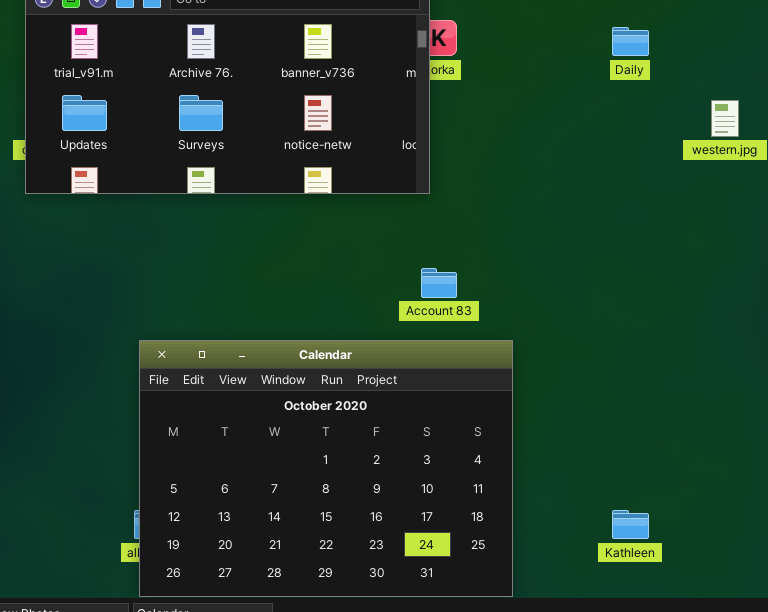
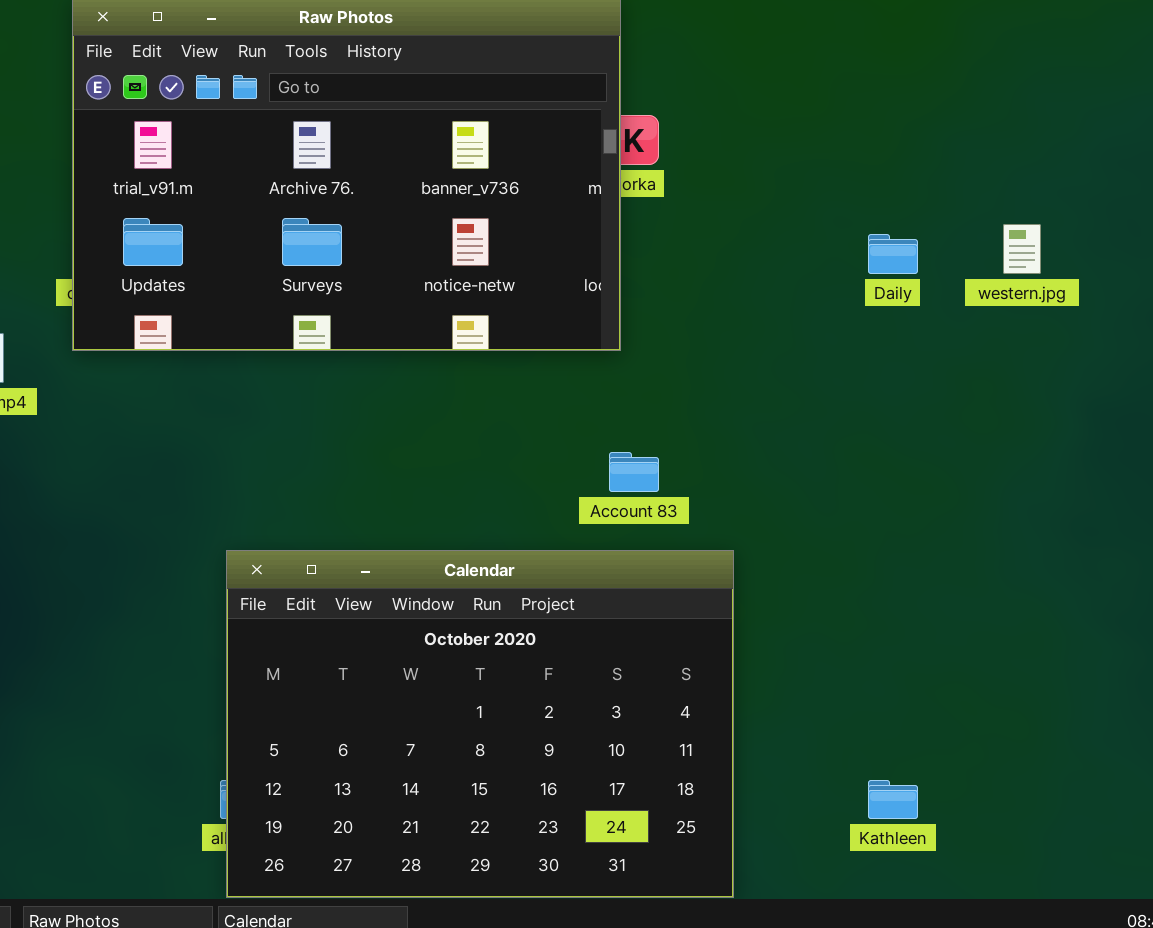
Daily: [612,27,649,56] -> [868,234,918,274], moved

